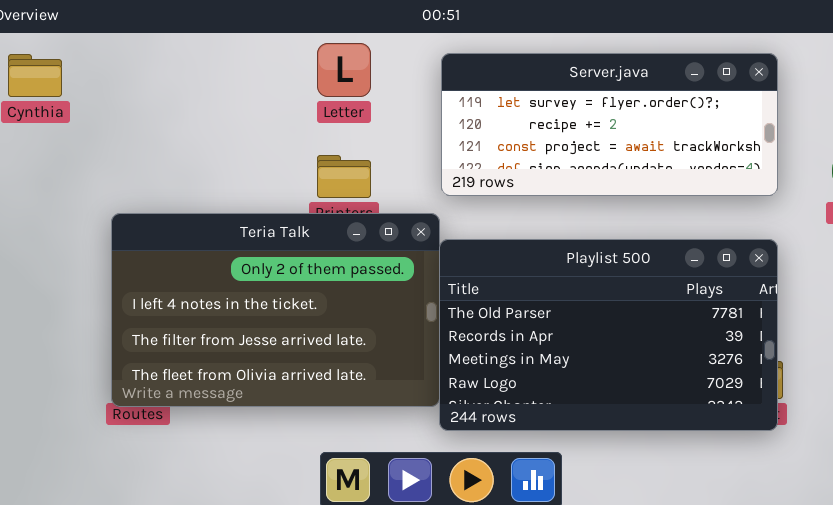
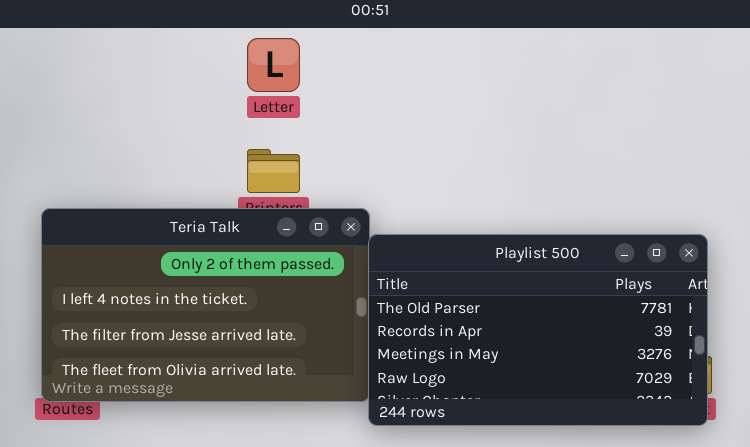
Server.java: [441,53,778,196] -> none, closed

